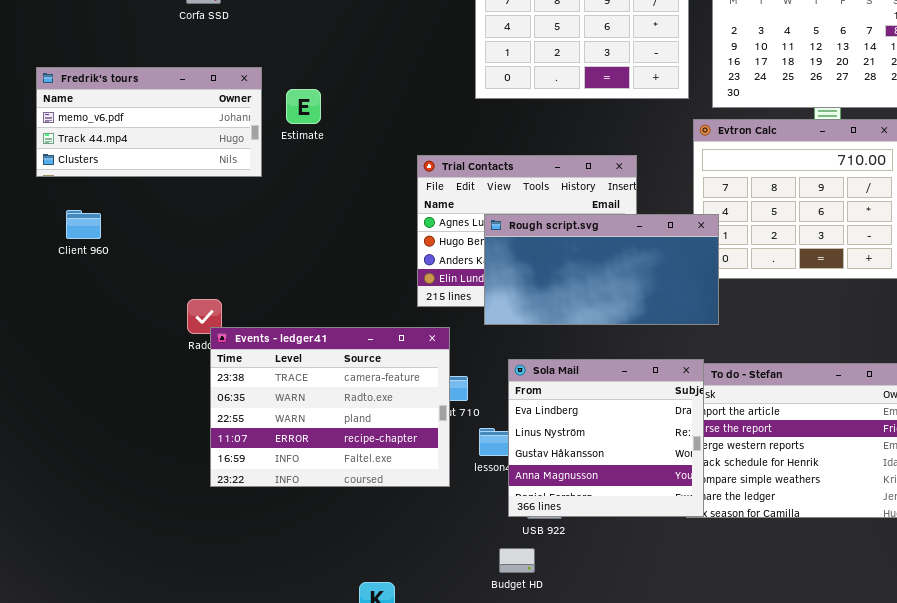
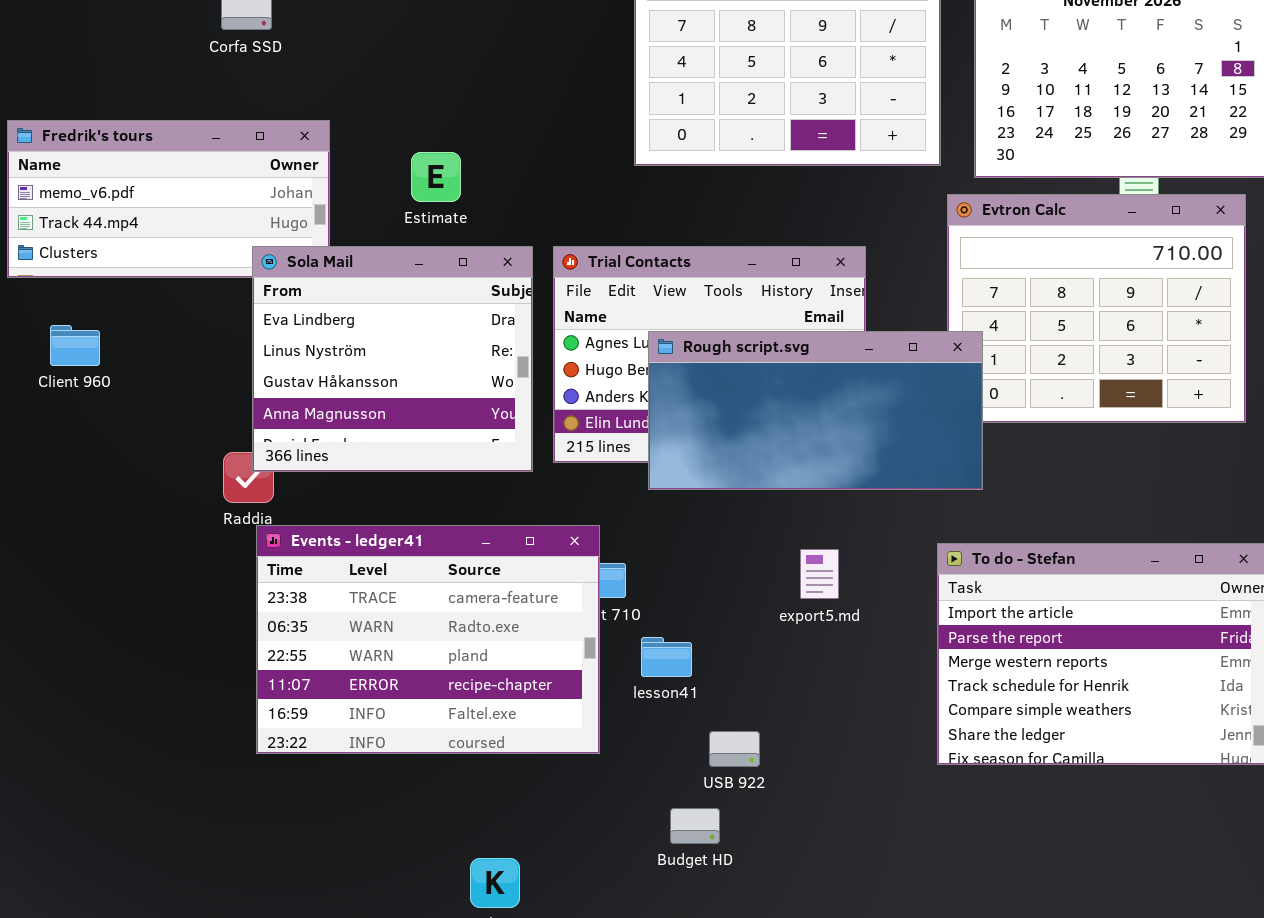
Estimate: [286,89,321,124] -> [411,152,461,202], moved
Events - ledger41: [210,327,450,487] -> [256,525,600,754], moved
Sola Mail: [508,359,704,517] -> [252,246,533,472], moved

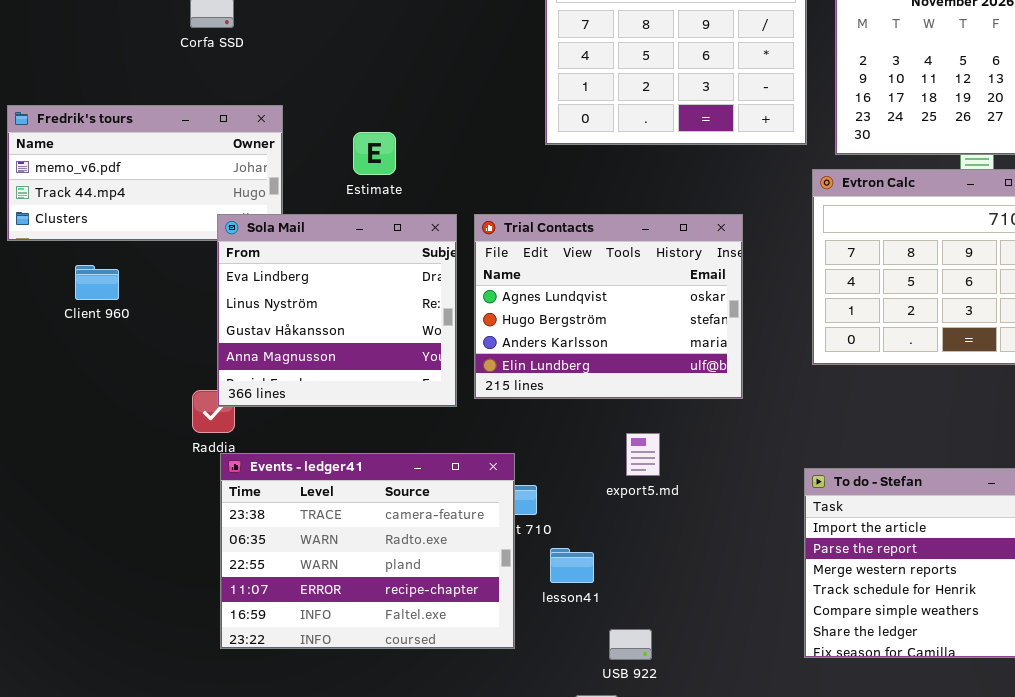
Client 960: [50,325,100,366] -> [75,265,119,300], moved
Rough script.svg: [648,331,983,490] -> none, closed
export5.md: [800,549,839,599] -> [626,433,660,476], moved

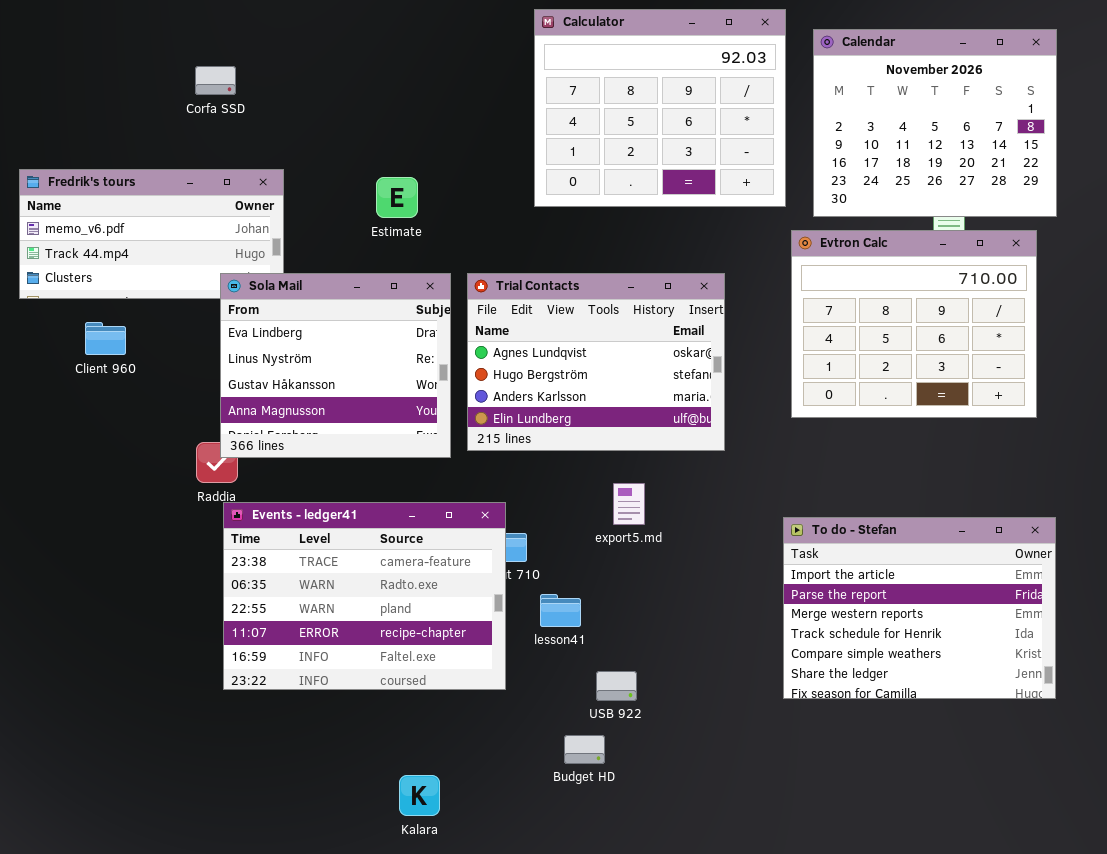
Estimate: [353,132,396,175] -> [376,177,418,218], moved

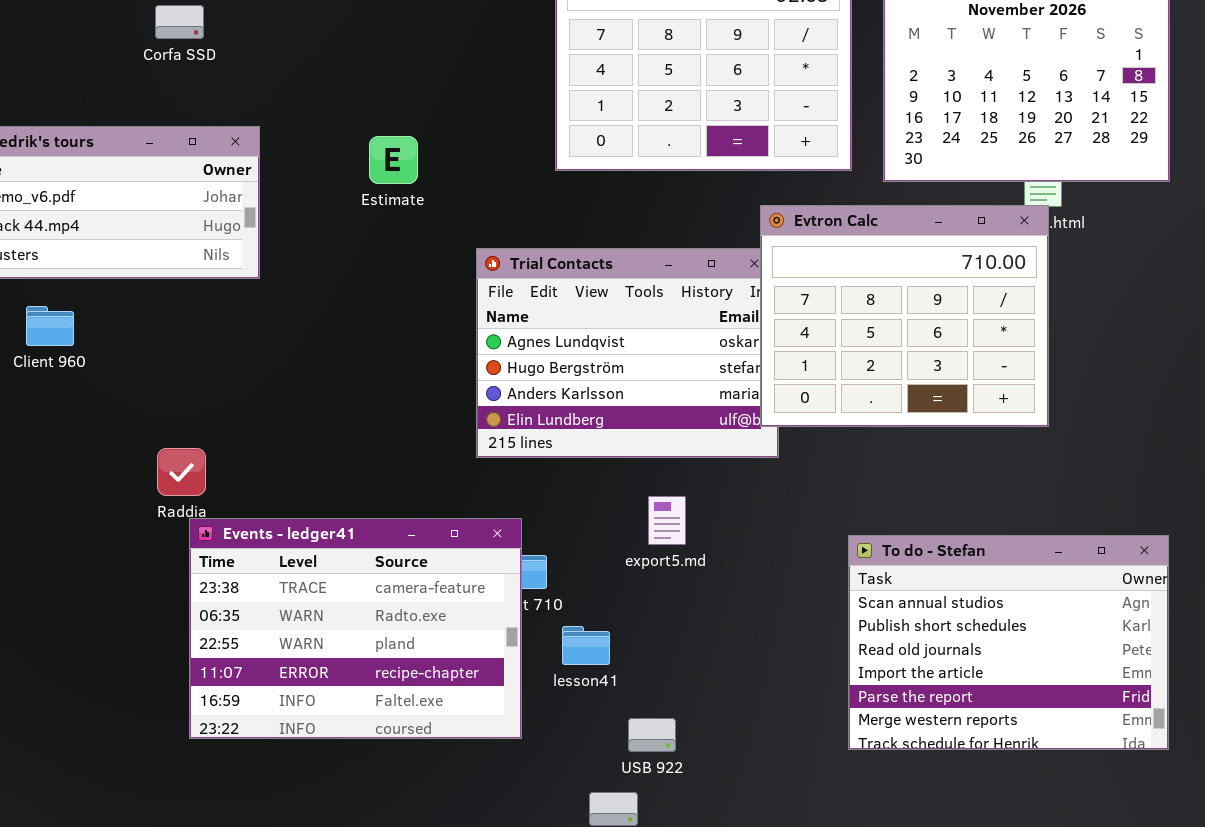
Evtron Calc: [791,230,1037,418] -> [760,205,1049,427], moved
Sola Mail: [220,273,451,458] -> none, closed
To do - Stefan: [783,517,1056,699] -> [848,535,1169,750], scrolled up 3 rows

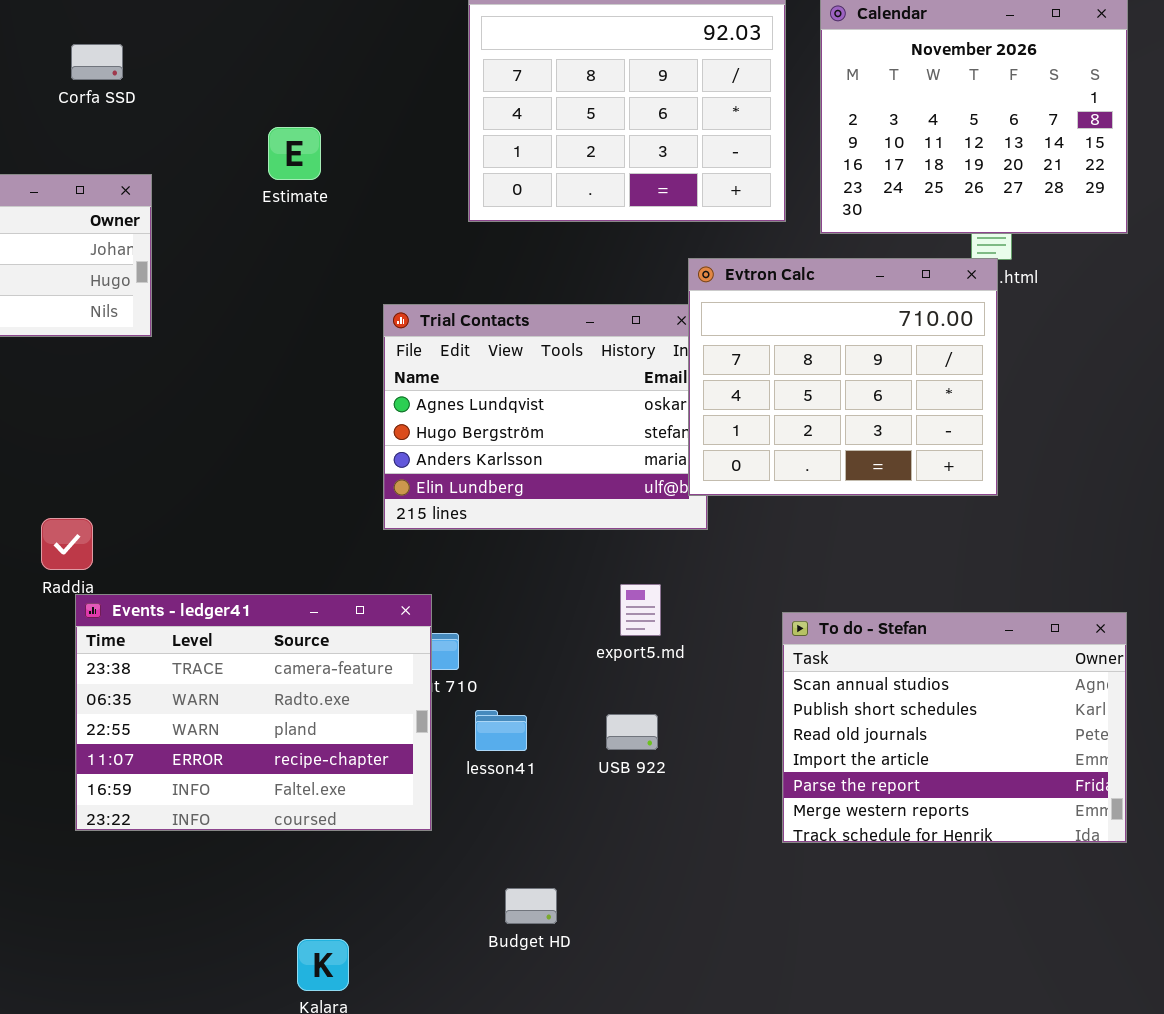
Corfa SSD: [155,5,204,39] -> [71,44,123,80], moved
Estimate: [369,136,418,184] -> [268,127,321,180], moved
export5.md: [648,496,686,545] -> [620,584,661,636], moved
USB 922: [628,718,676,752] -> [606,714,658,750], moved

